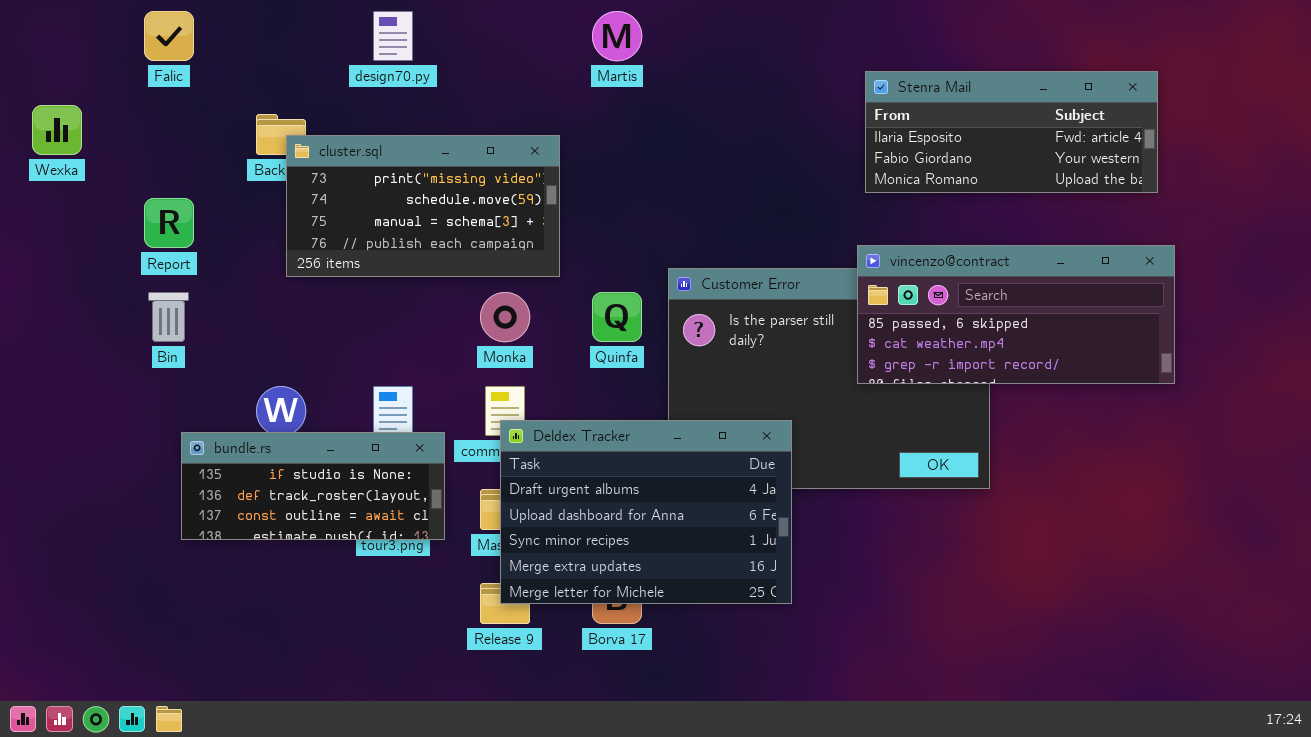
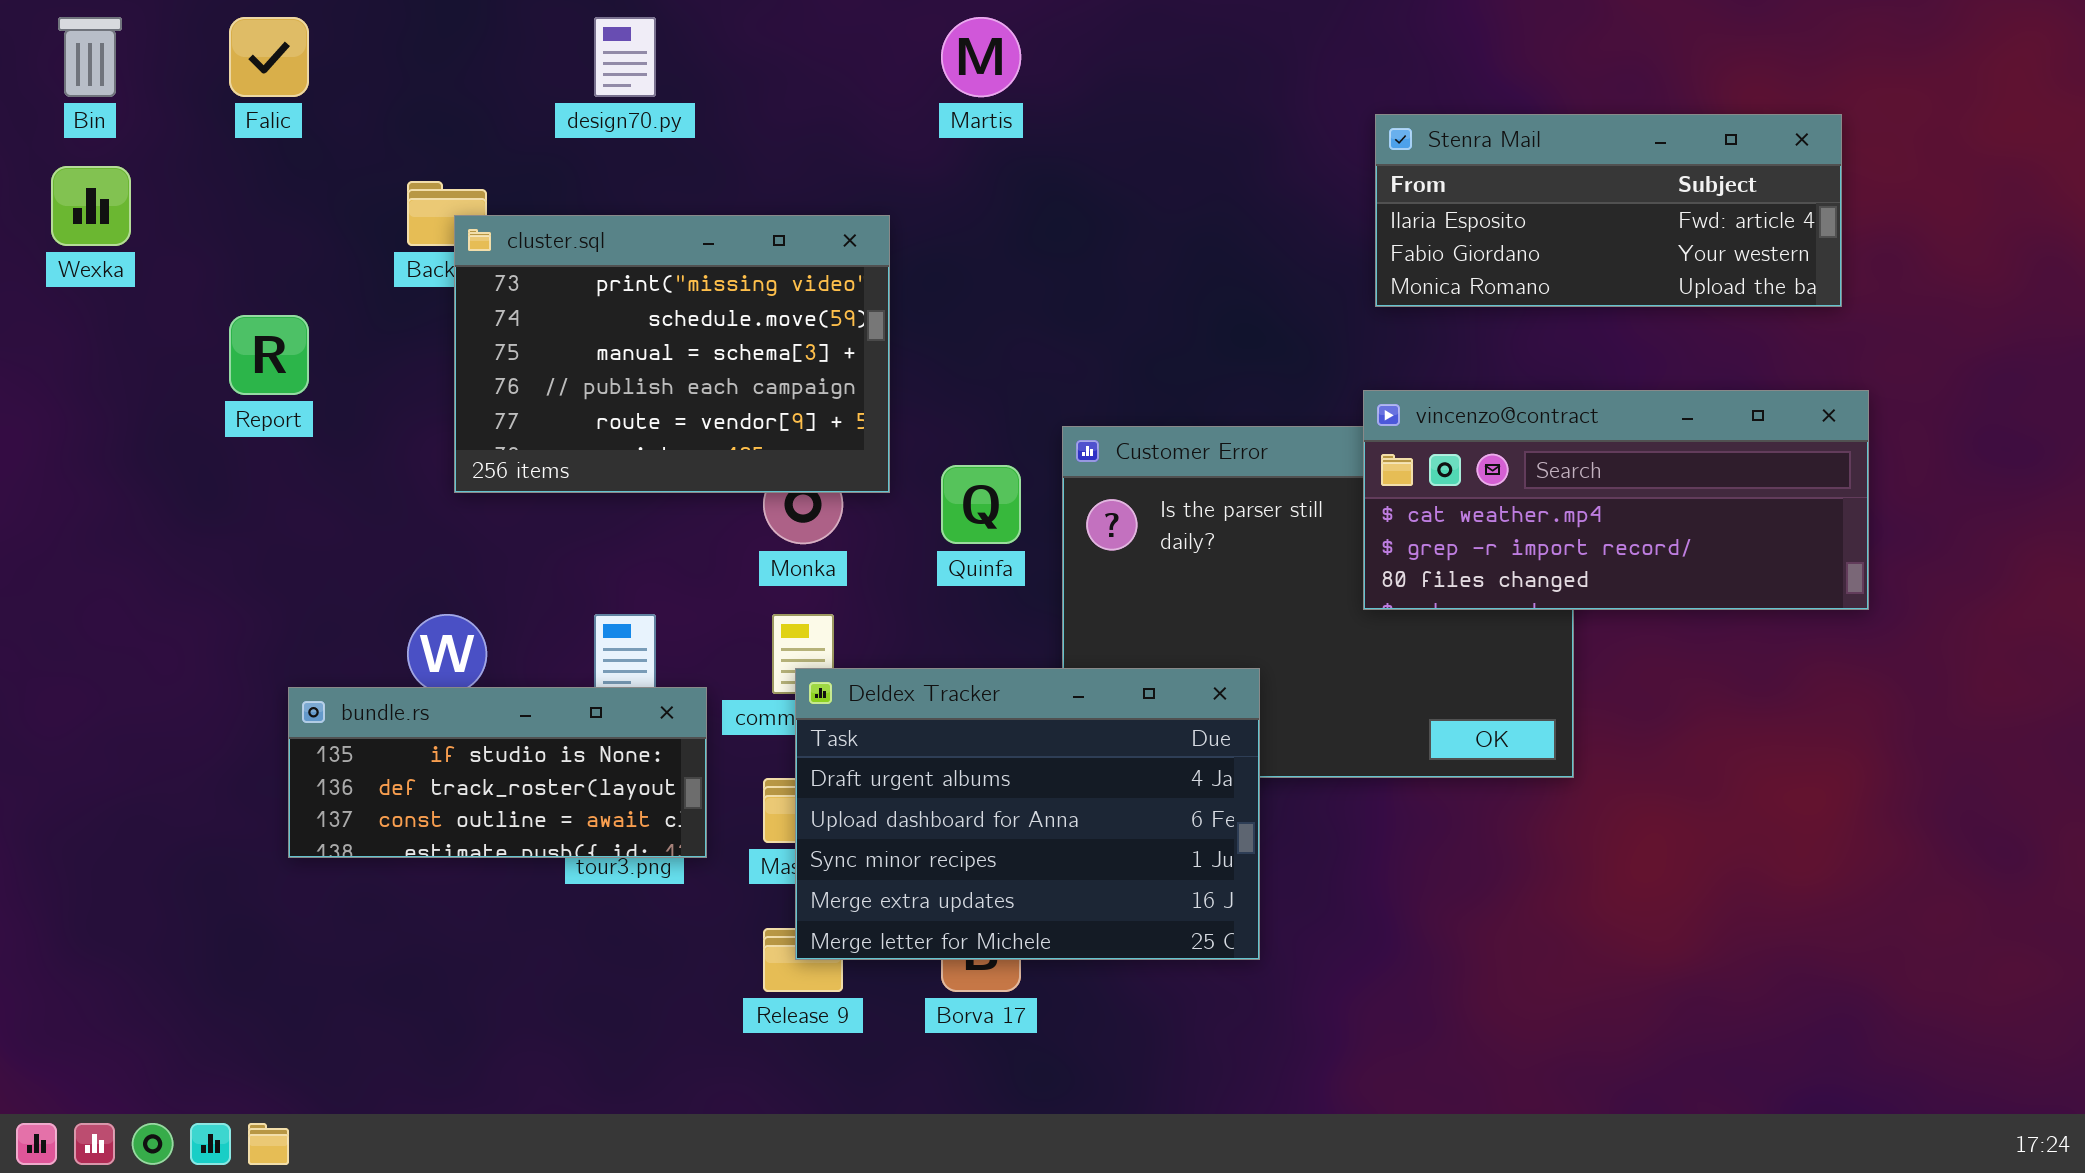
cluster.sql: [286,135,560,277] -> [454,215,890,493], resized
vincenzo@contract: [857,245,1175,384] -> [1363,390,1869,610], scrolled down 1 row
Bin: [148,292,189,342] -> [58,17,122,97], moved

